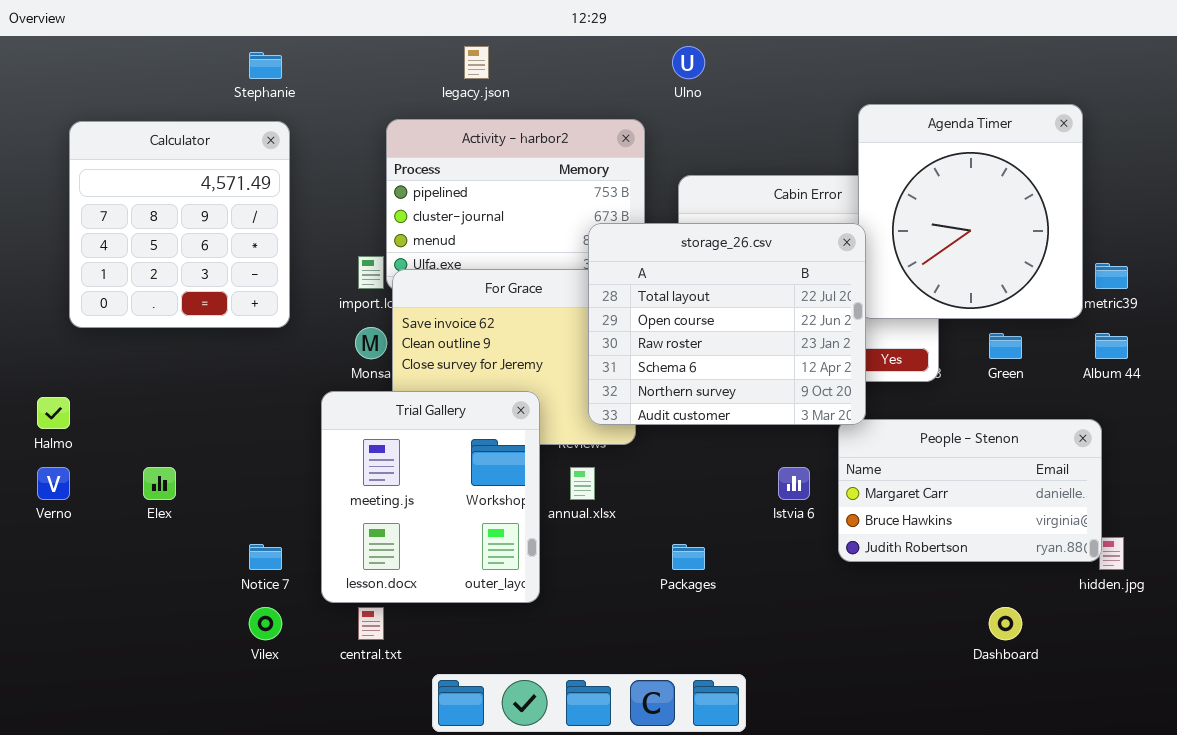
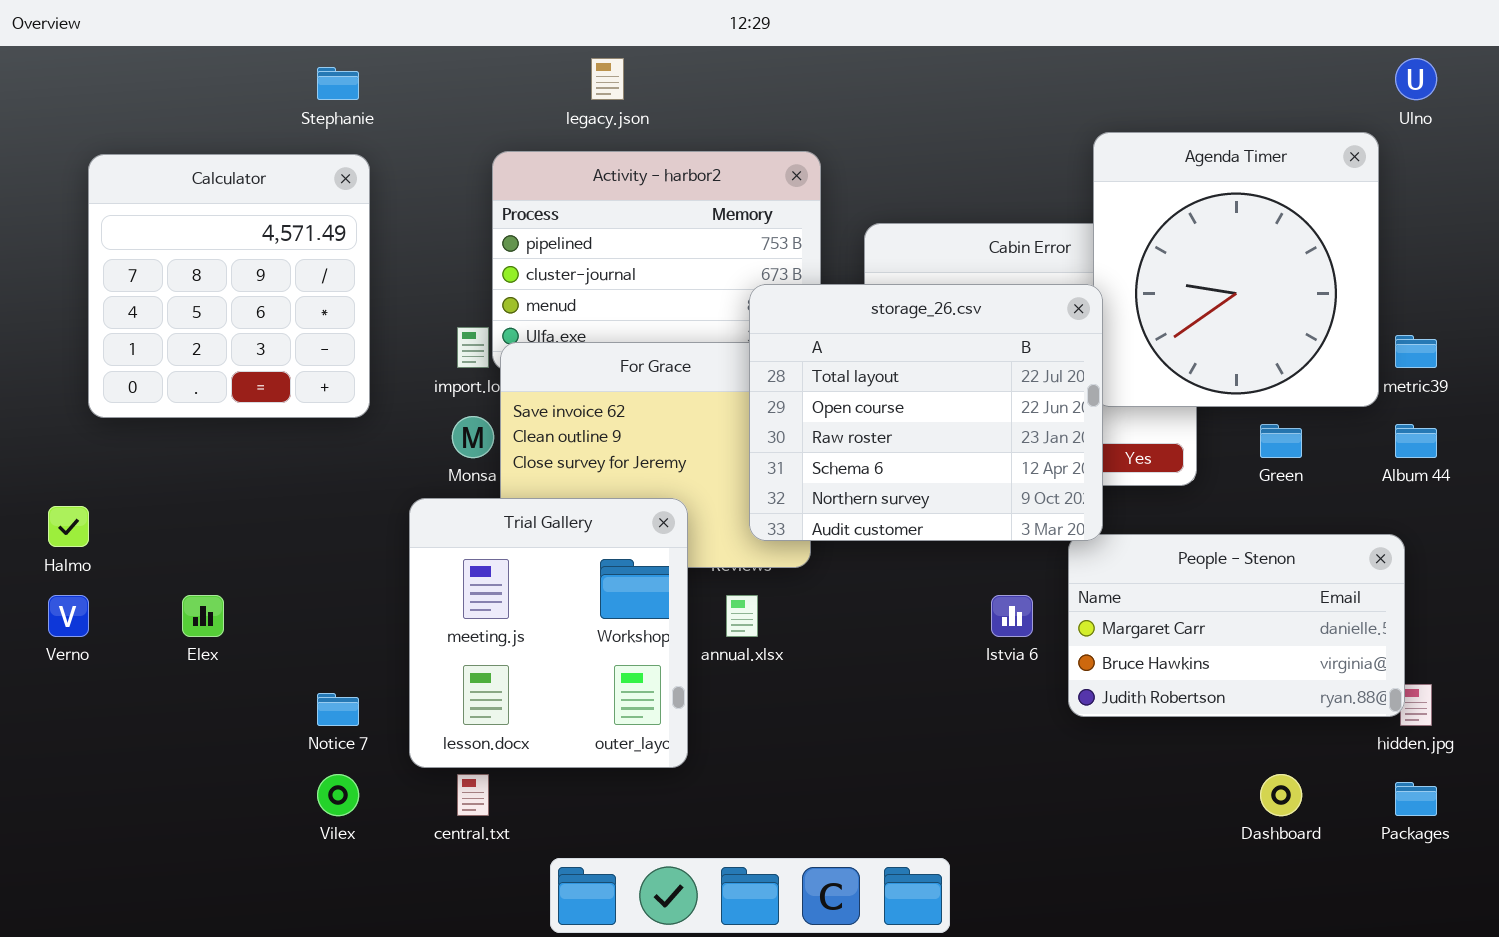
Ulno: [672,46,705,79] -> [1395,58,1437,100], moved
Packages: [672,544,705,570] -> [1395,782,1437,816], moved

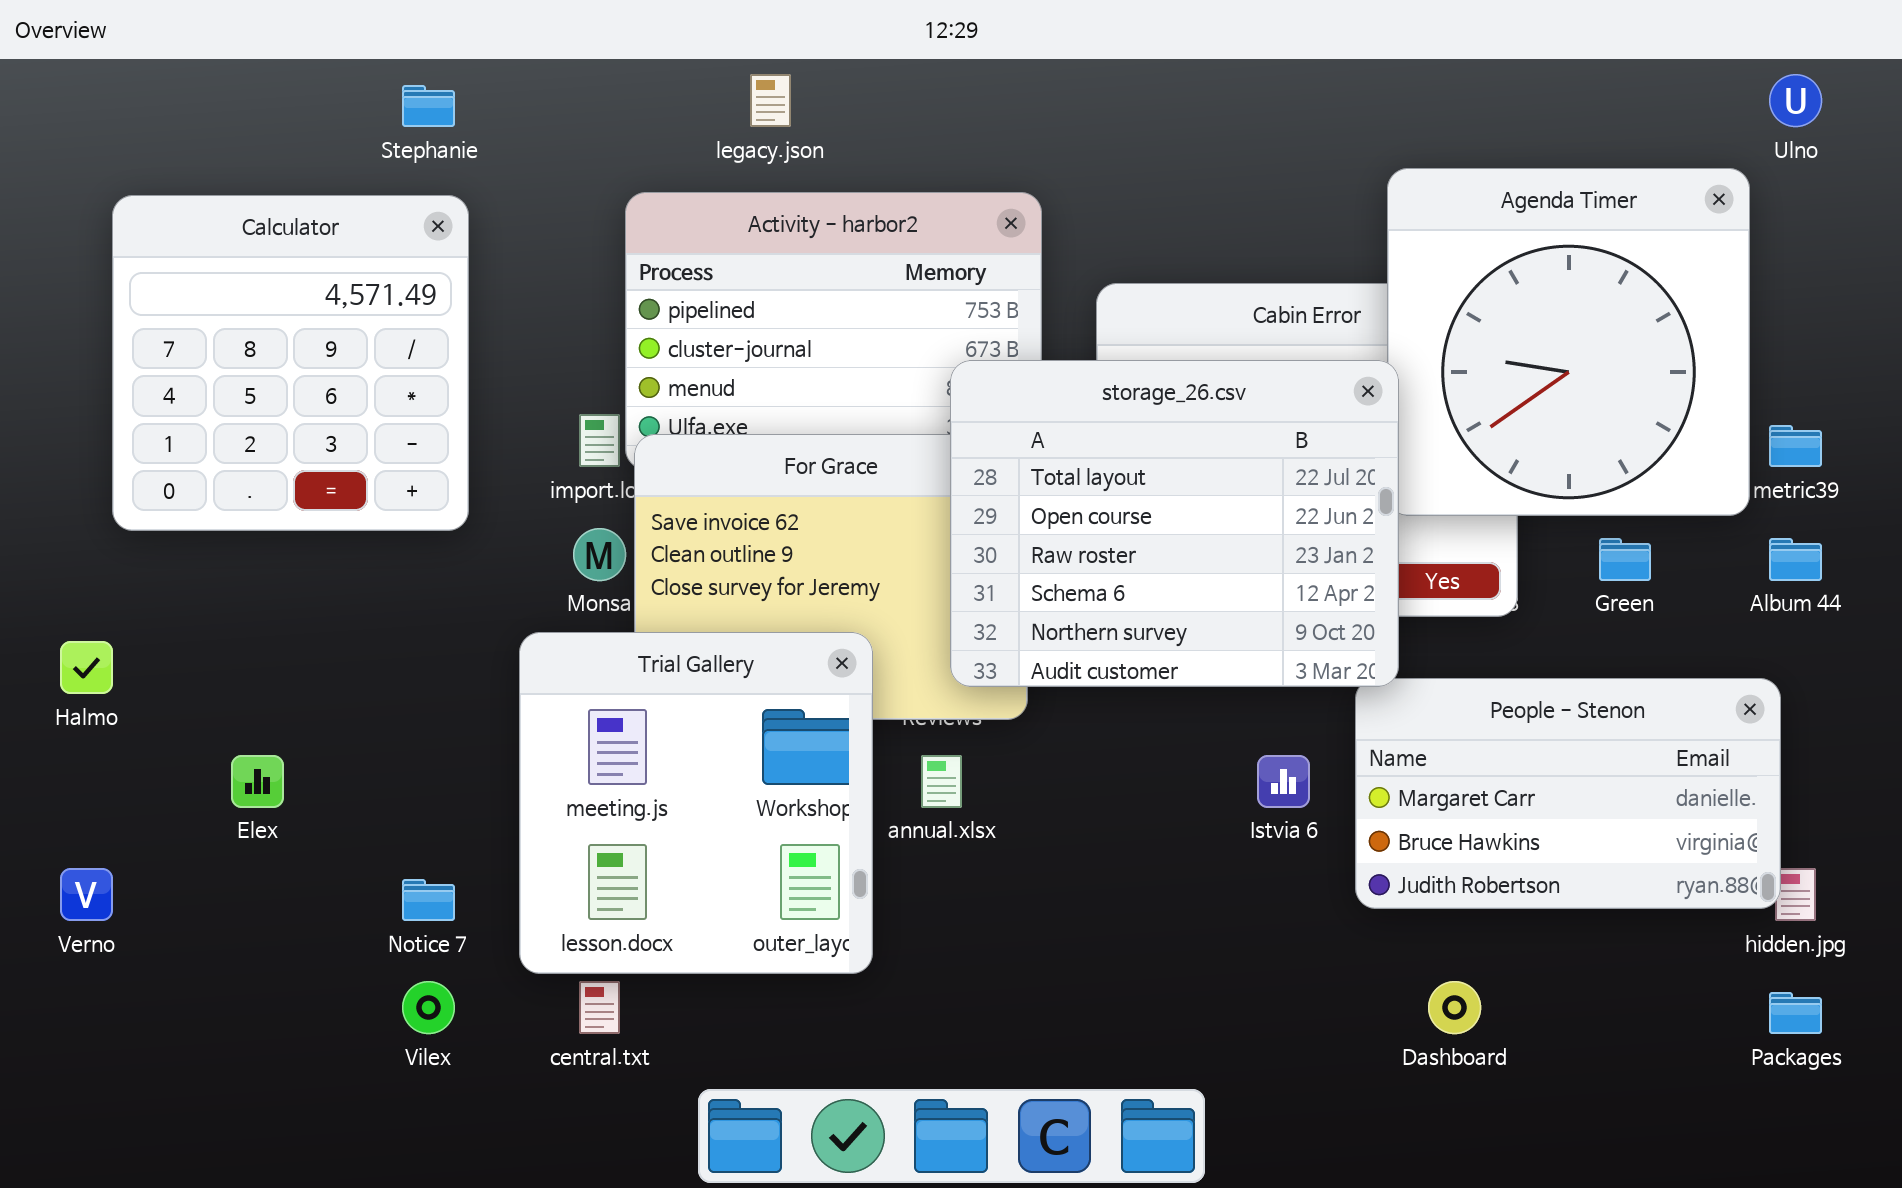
Verno: [48,595,89,637] -> [60,868,113,921], moved
Dashboard: [1260,774,1302,816] -> [1428,981,1481,1034], moved

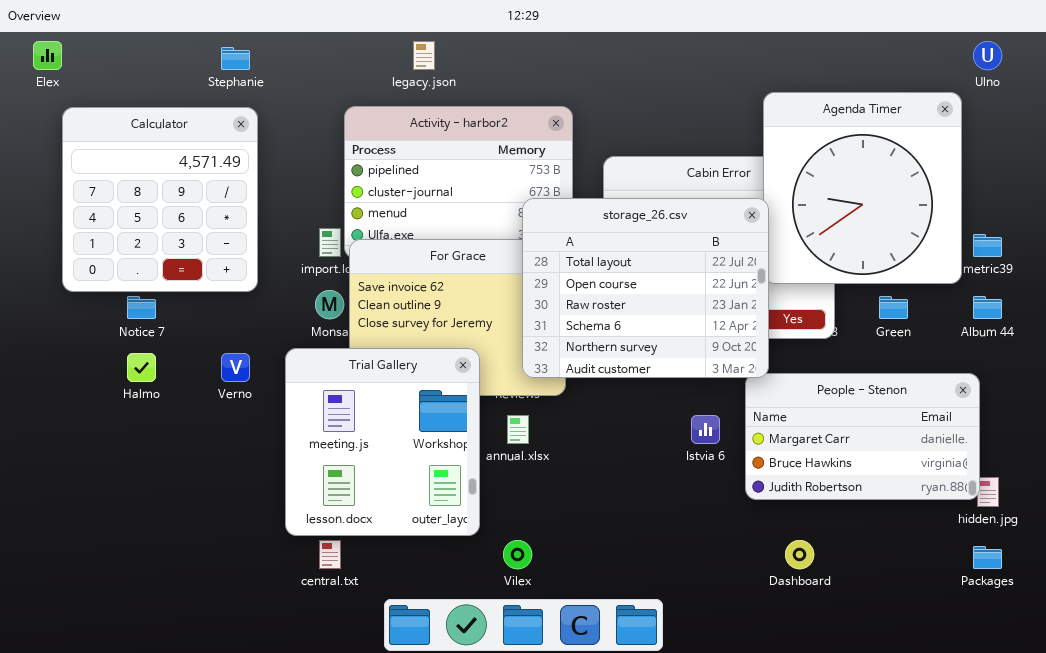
Halmo: [60,641,113,694] -> [127,353,156,382], moved
Elex: [231,755,284,808] -> [33,41,62,70], moved
Verno: [60,868,113,921] -> [221,353,250,382], moved
Notice 7: [402,879,455,921] -> [127,296,156,319], moved
Vilex: [402,981,455,1034] -> [503,540,532,569], moved

